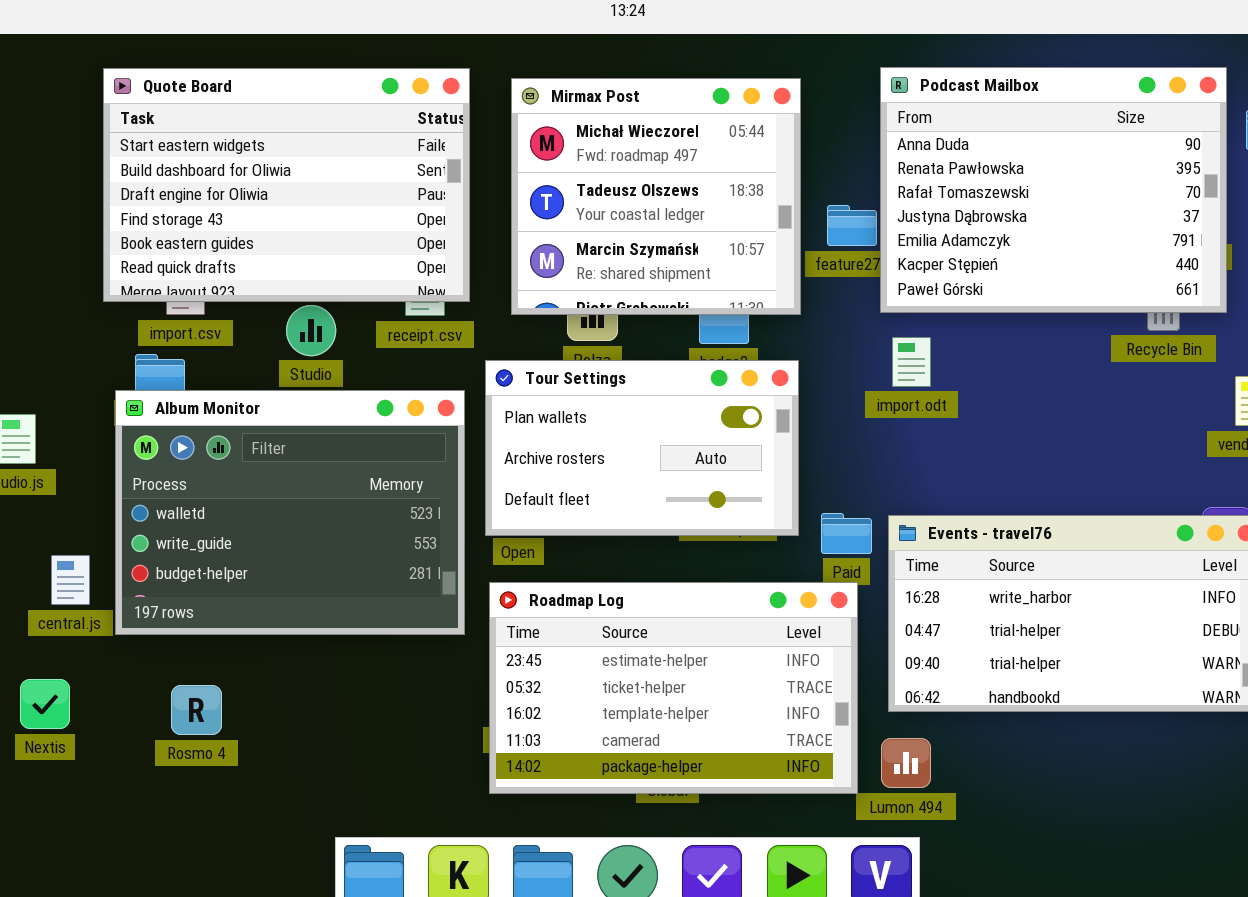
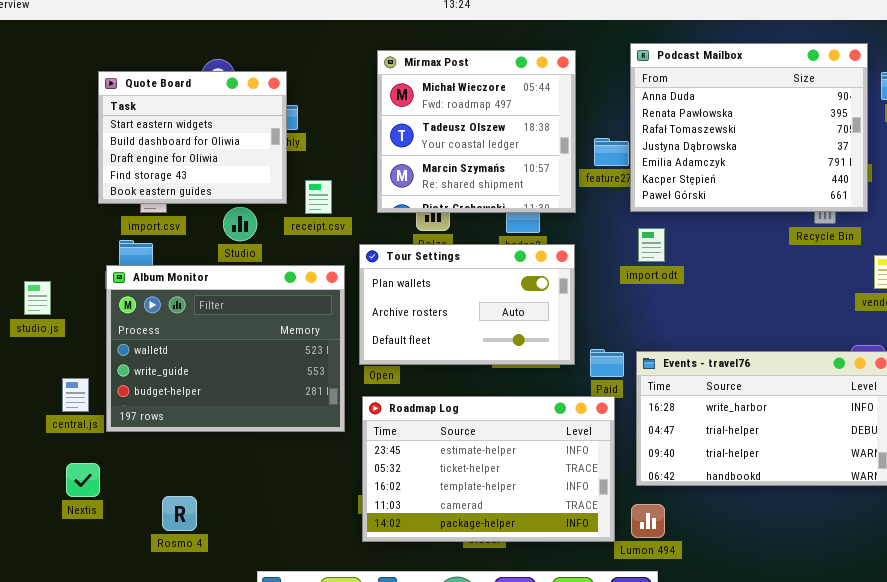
Quote Board: [103,68,470,302] -> [98,71,287,204], resized
Nextis: [20,679,70,729] -> [66,463,100,497], moved
Rosmo 4: [171,685,222,735] -> [162,496,197,531], moved

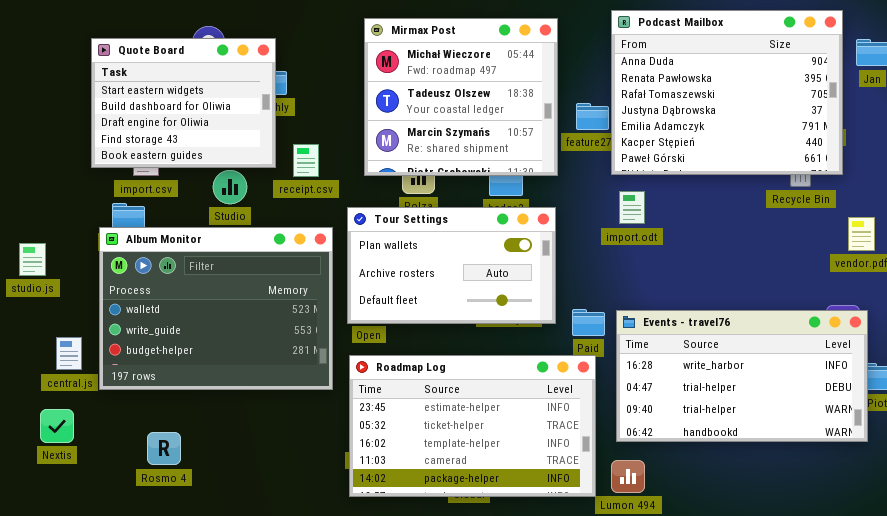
Nextis: [66,463,100,497] -> [40,409,74,443], moved
Rosmo 4: [162,496,197,531] -> [147,432,181,465], moved

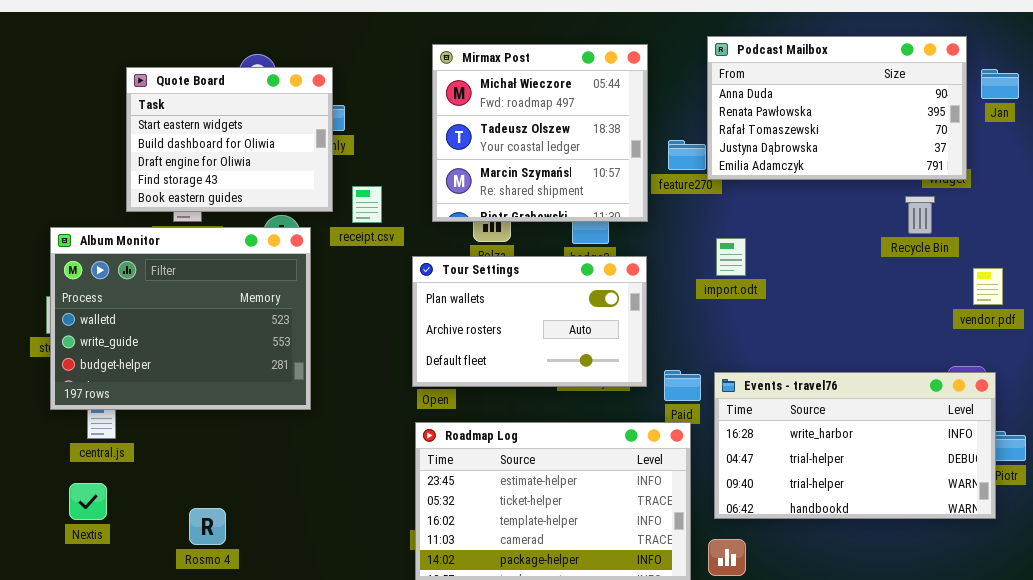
Podcast Mailbox: [611,10,843,175] -> [707,36,967,180], resized
Album Monitor: [99,227,333,390] -> [50,227,311,410], moved

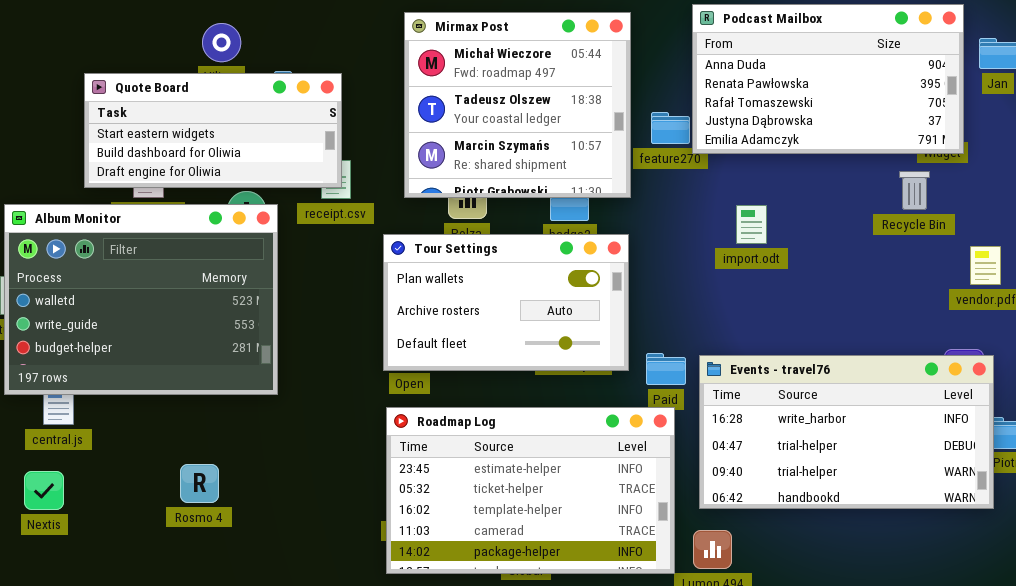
Quote Board: [126,67,333,212] -> [84,73,342,188], resized
import.odt: [716,238,746,276] -> [736,205,767,244], moved
Rosmo 4: [189,508,226,545] -> [180,464,219,503], moved

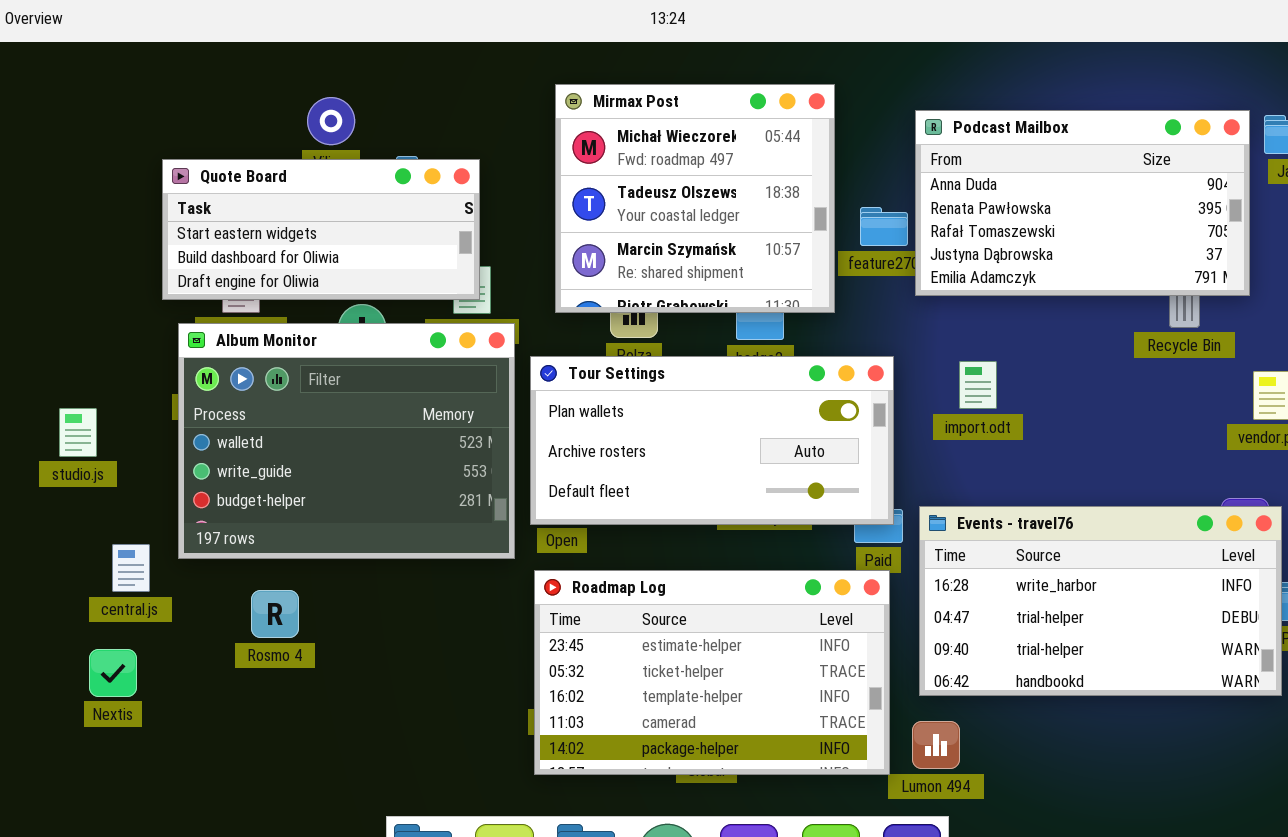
Podcast Mailbox: [692,4,964,154] -> [915,110,1250,296], moved
Album Monitor: [4,204,278,395] -> [178,323,515,559], moved
import.odt: [736,205,767,244] -> [959,361,997,409], moved
Tour Settings: [383,234,629,371] -> [530,356,894,525], resized
Rosmo 4: [180,464,219,503] -> [251,590,299,638], moved

